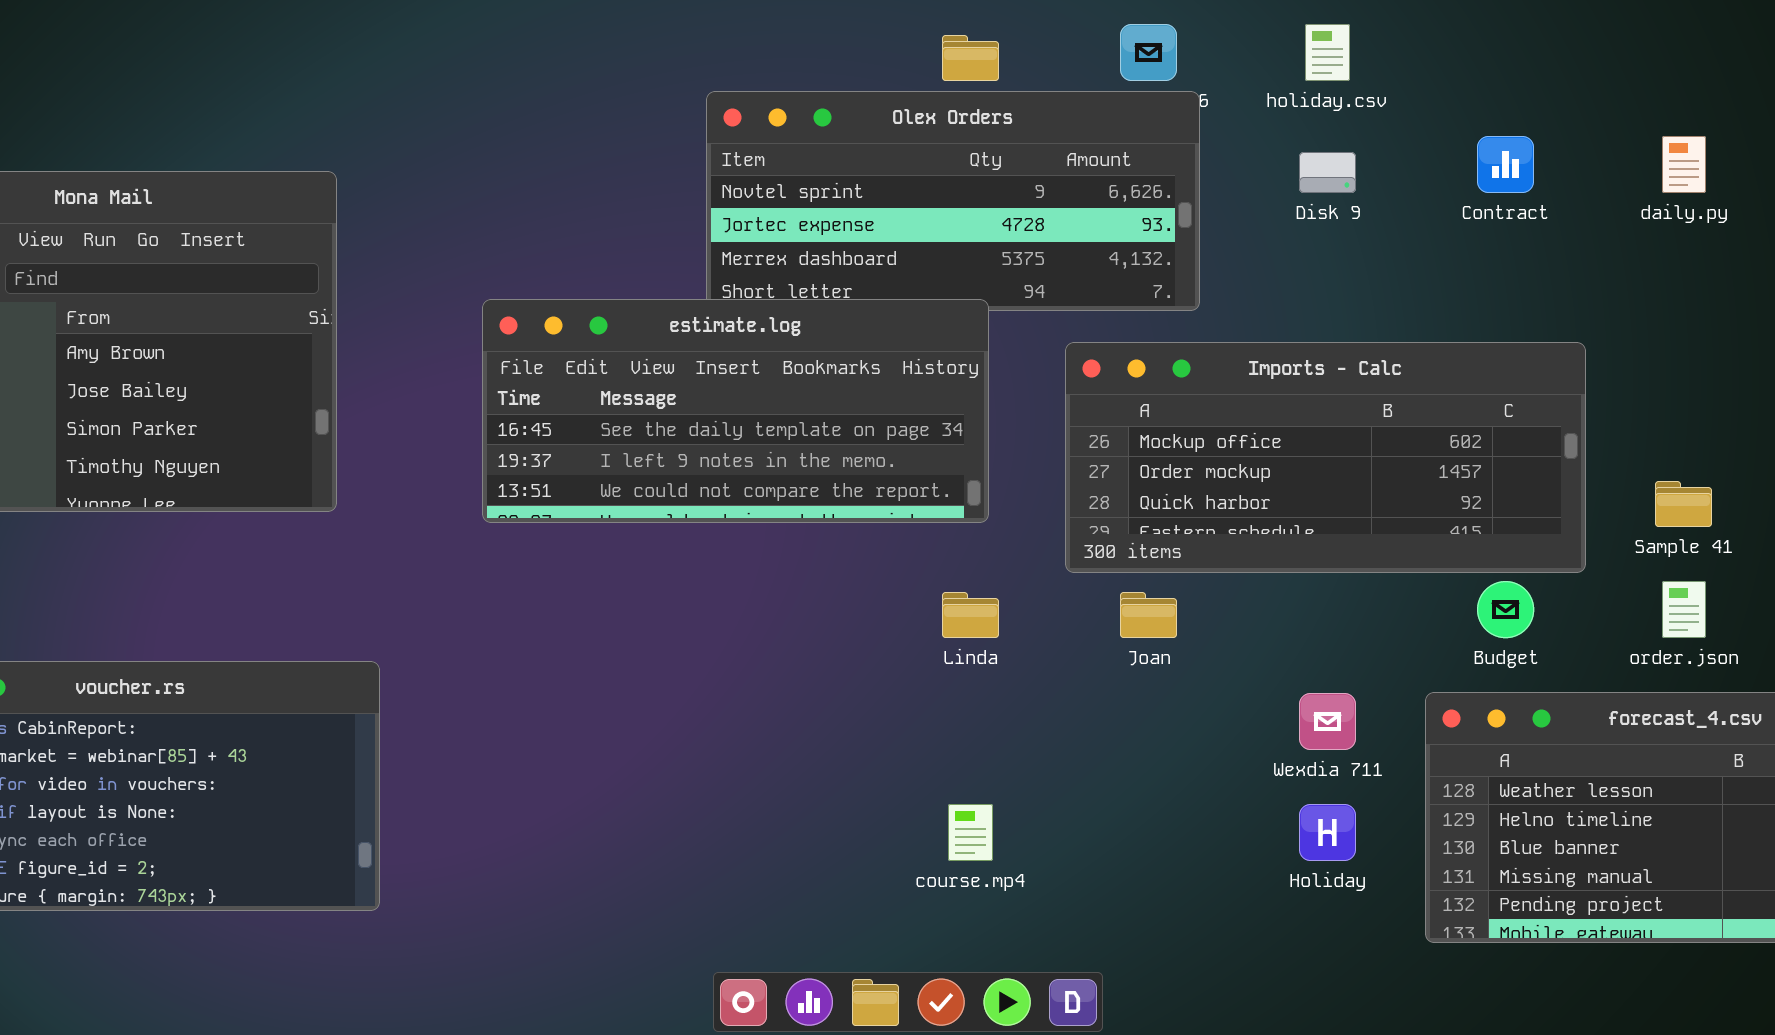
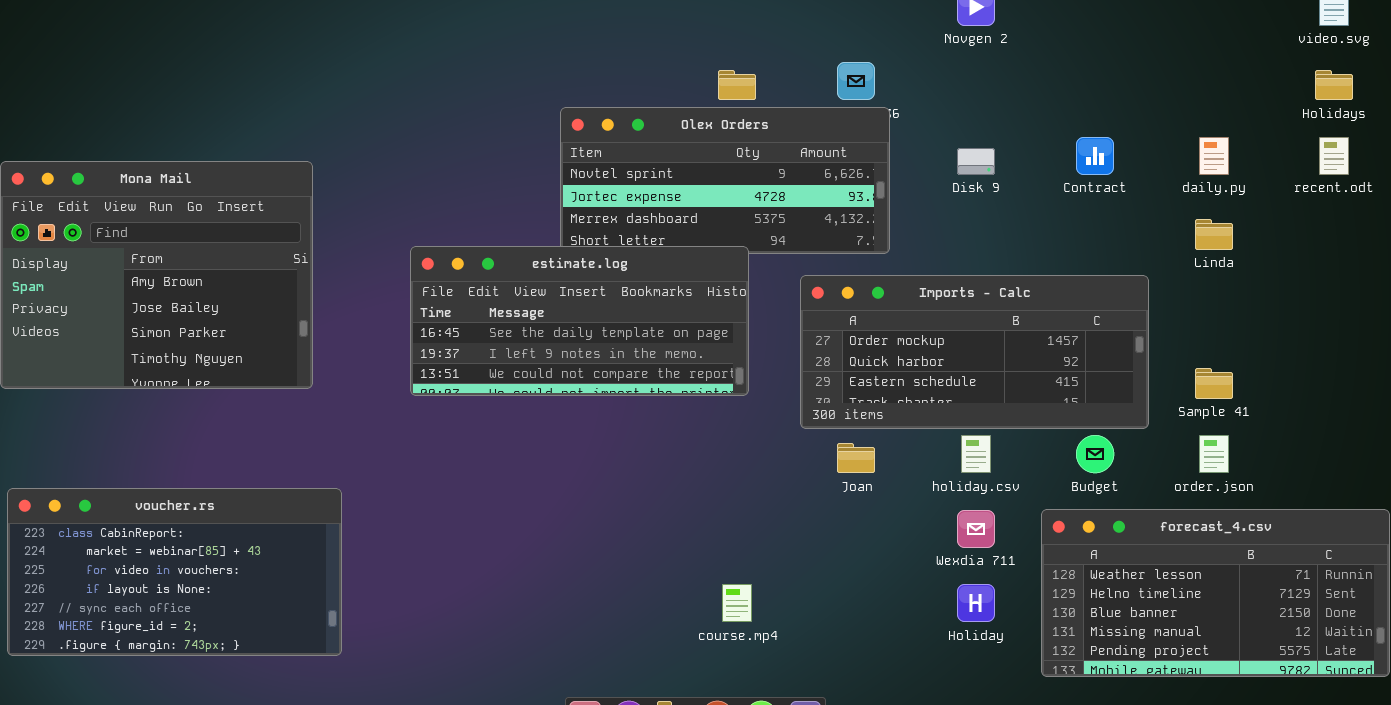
holiday.csv: [1305,24,1350,81] -> [961,435,991,473], moved
Imports - Calc: [1065,342,1586,573] -> [800,275,1149,429], scrolled down 1 row
Linda: [942,592,999,638] -> [1195,219,1233,250], moved

